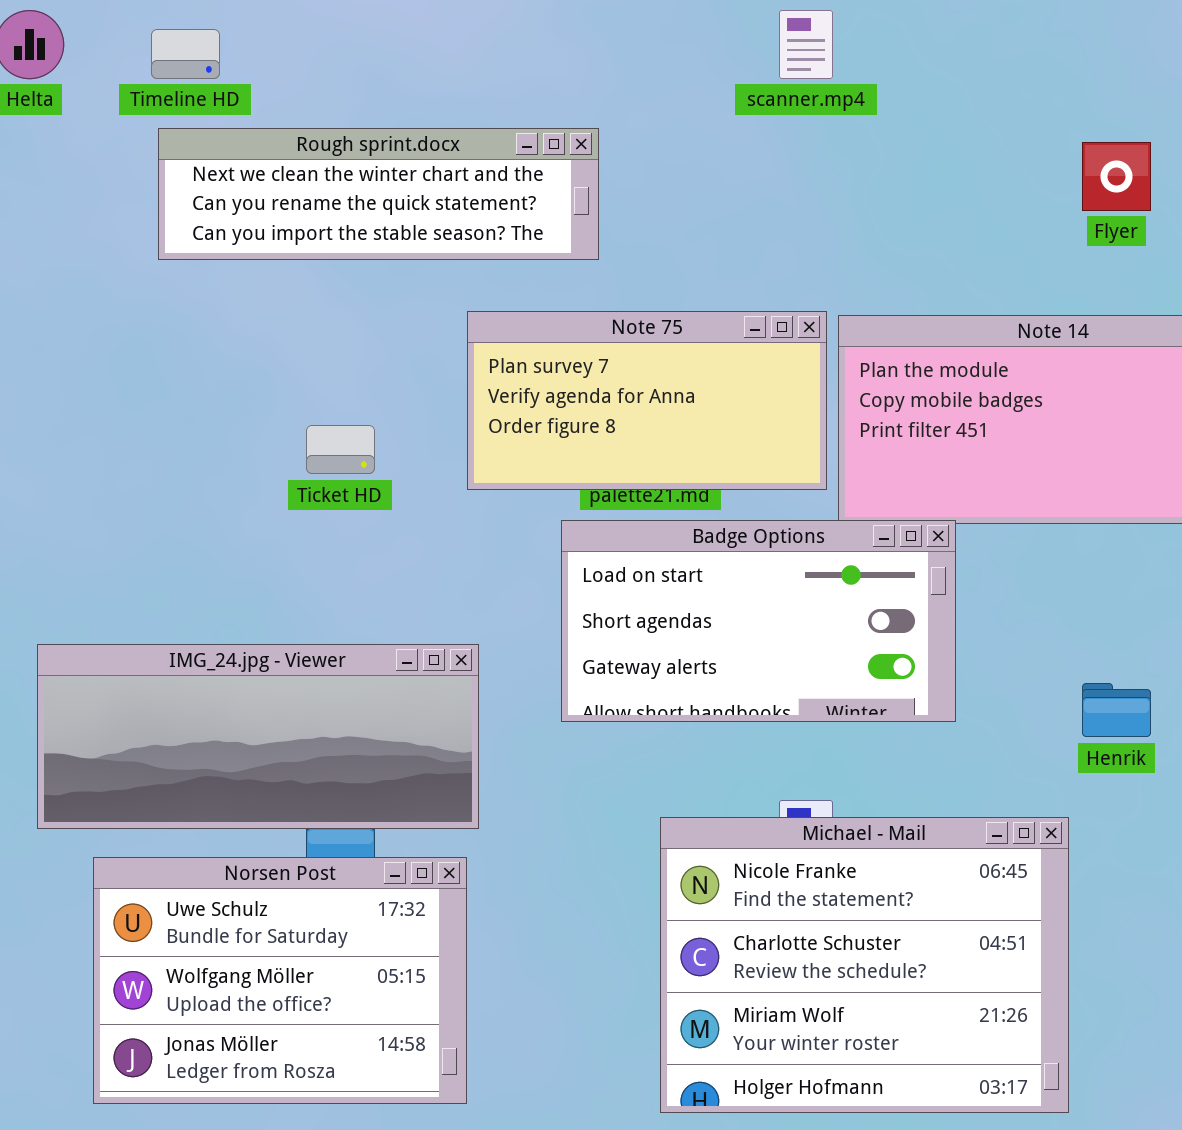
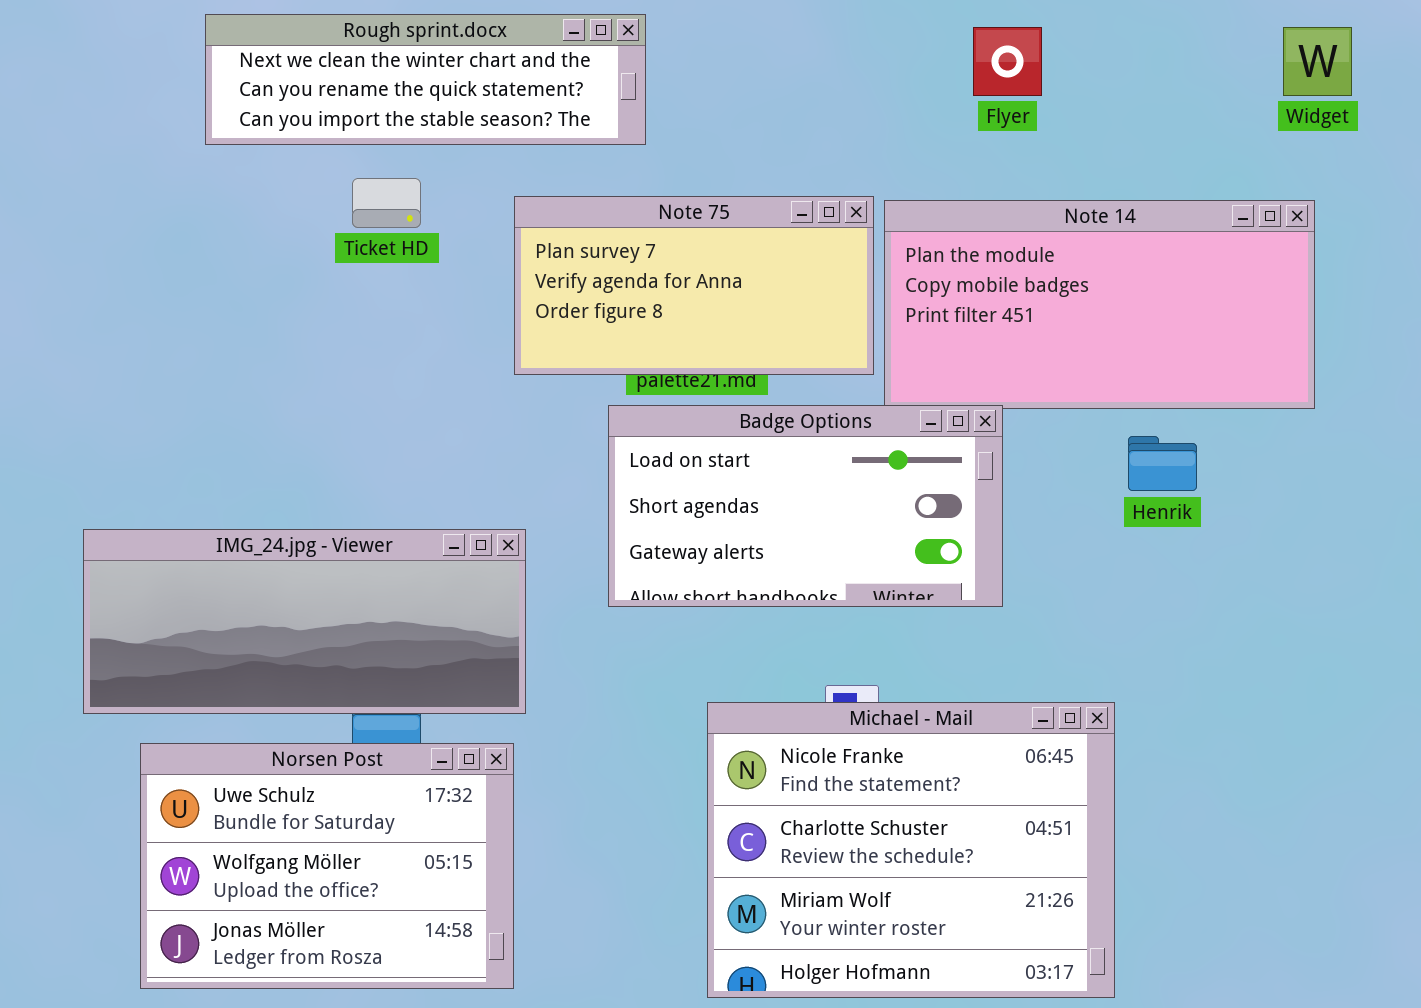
Flyer: [1082,142,1151,211] -> [973,27,1042,96], moved
Ticket HD: [306,425,375,474] -> [352,178,421,228], moved
Henrik: [1082,683,1151,737] -> [1128,436,1197,491], moved

